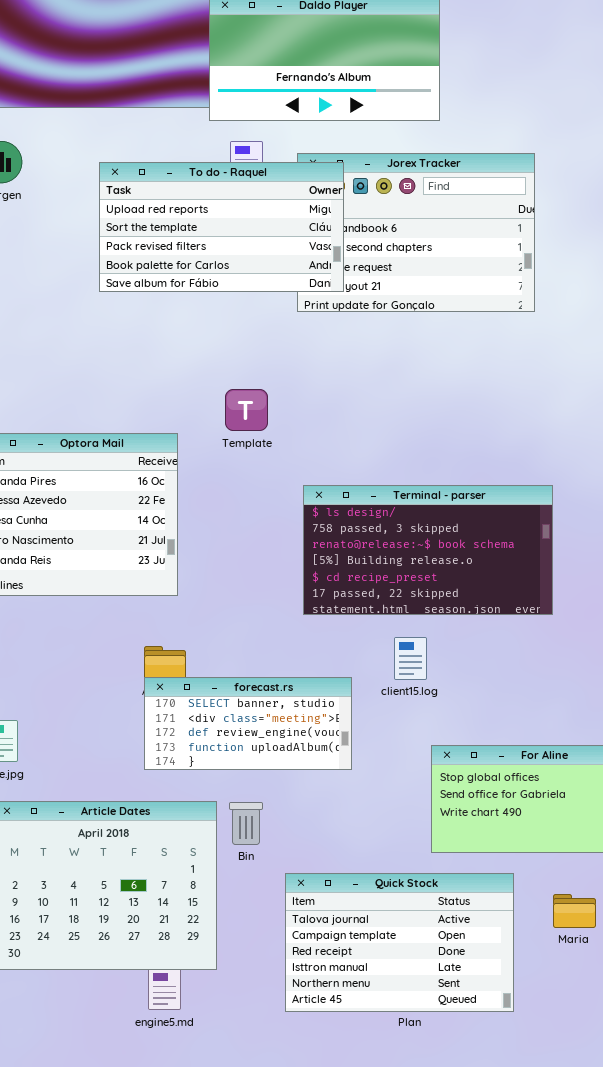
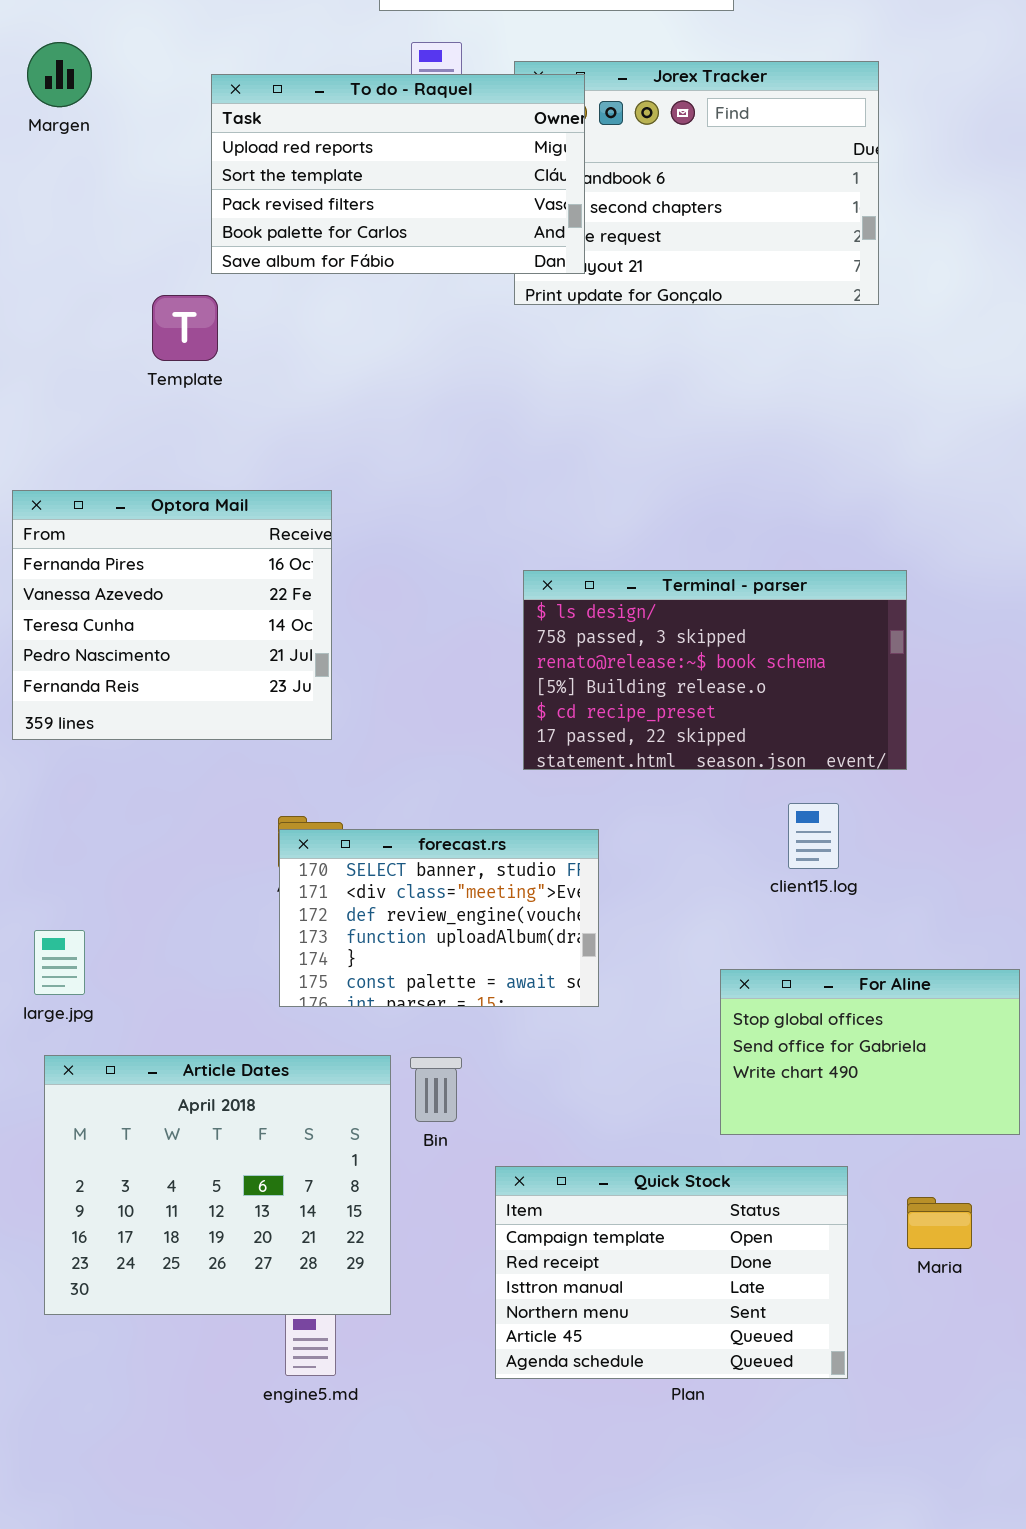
Template: [225,389,268,431] -> [152,295,218,361], moved
client15.log: [394,637,427,680] -> [788,803,839,869], moved
forecast.rs: [144,677,352,770] -> [279,829,599,1007], resized
Quick Stock: [285,873,514,1012] -> [495,1166,848,1379], scrolled down 1 row

